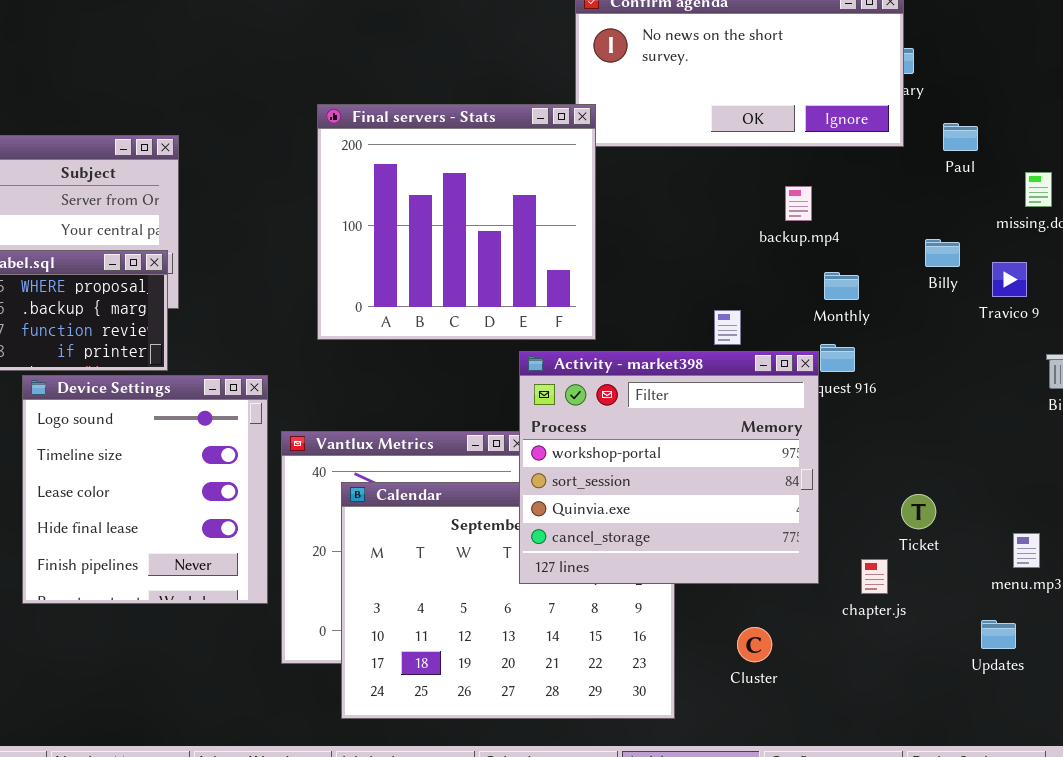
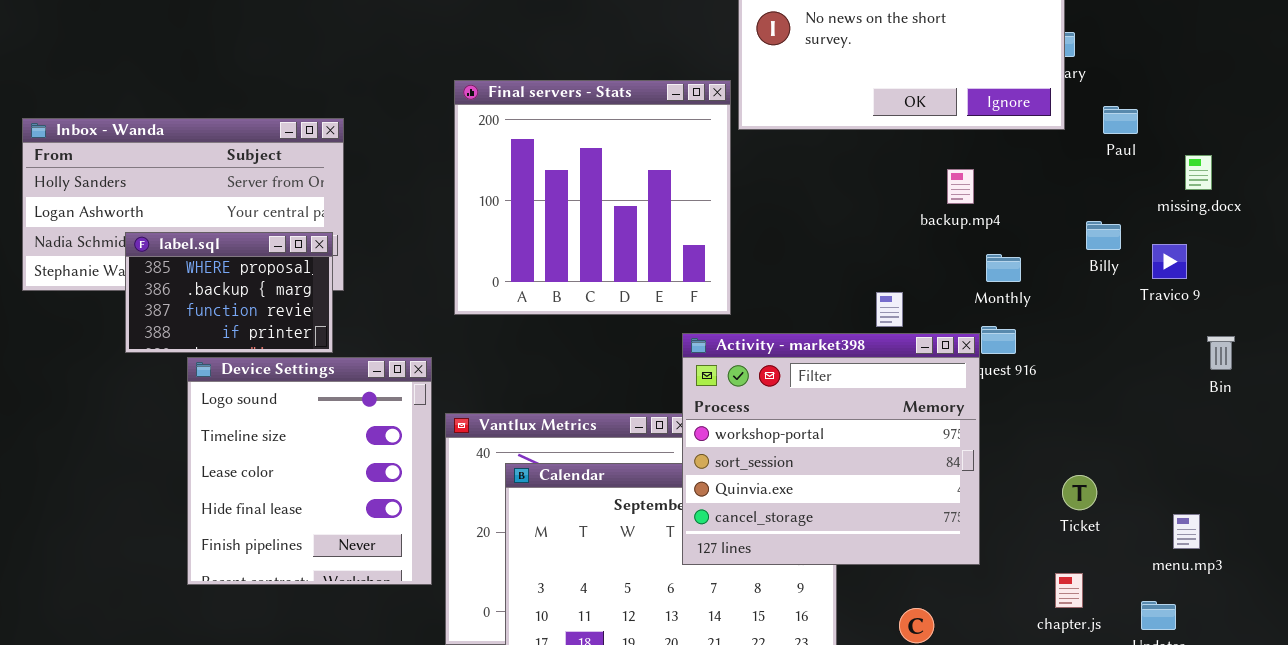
Final servers - Stats: [317,104,596,340] -> [454,80,731,315], moved
chapter.js: [861,559,888,594] -> [1055,573,1083,608], moved

